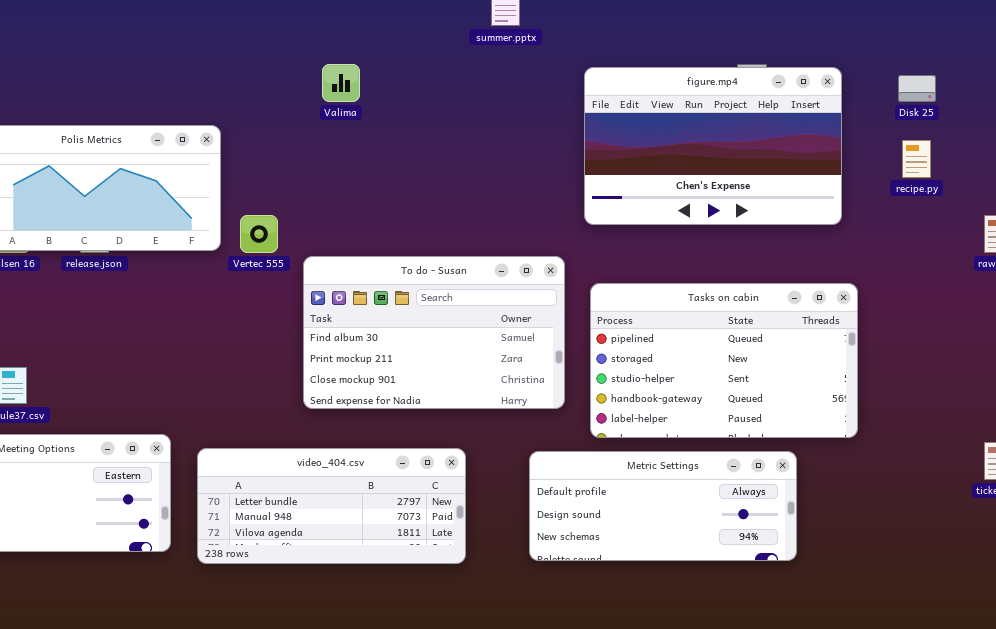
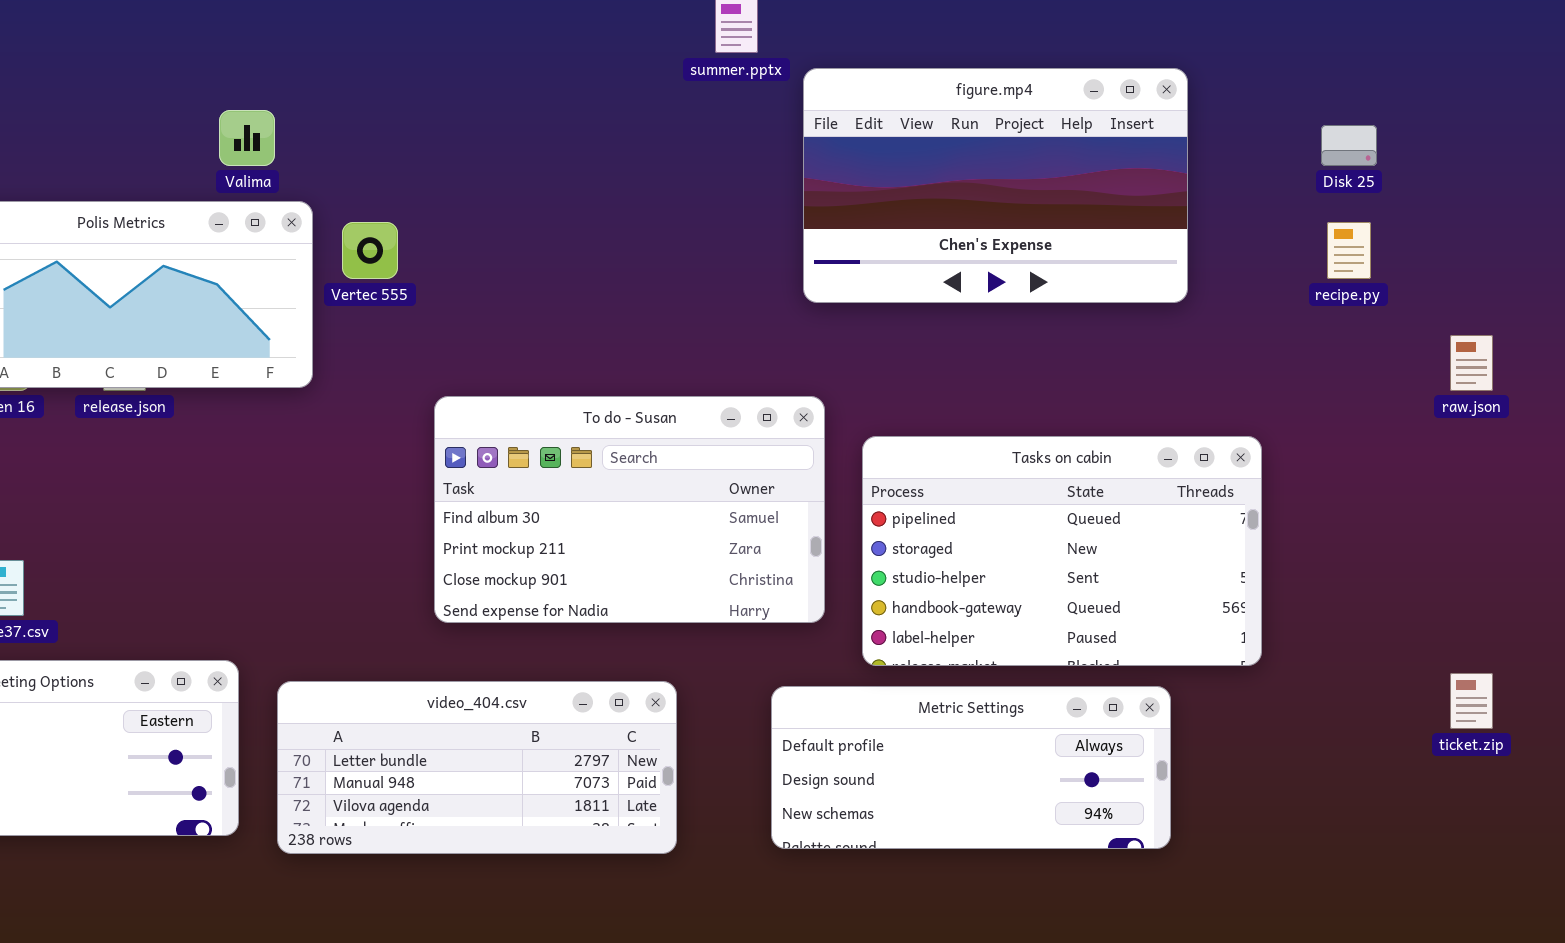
Valima: [322,64,360,102] -> [219,110,275,166], moved
figure.mp4: [584,67,842,225] -> [803,68,1188,303], moved
Vertec 555: [240,215,278,253] -> [342,222,398,279], moved

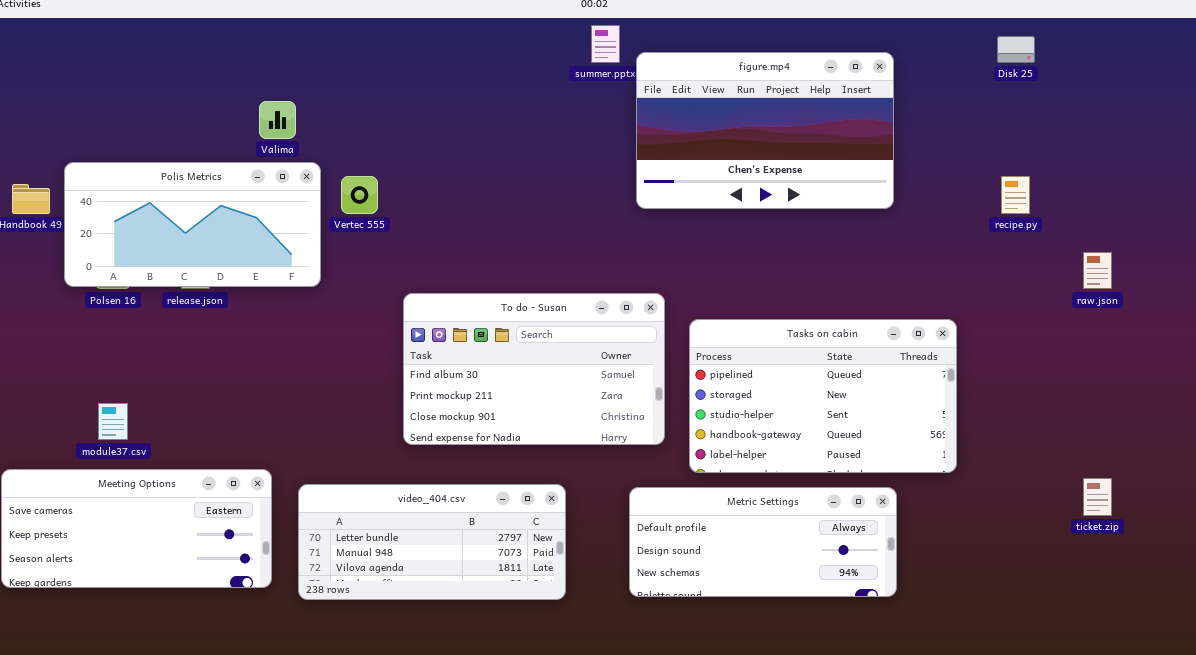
figure.mp4: [803,68,1188,303] -> [636,52,894,209], moved
Disk 25: [1321,125,1377,166] -> [997,36,1035,63], moved

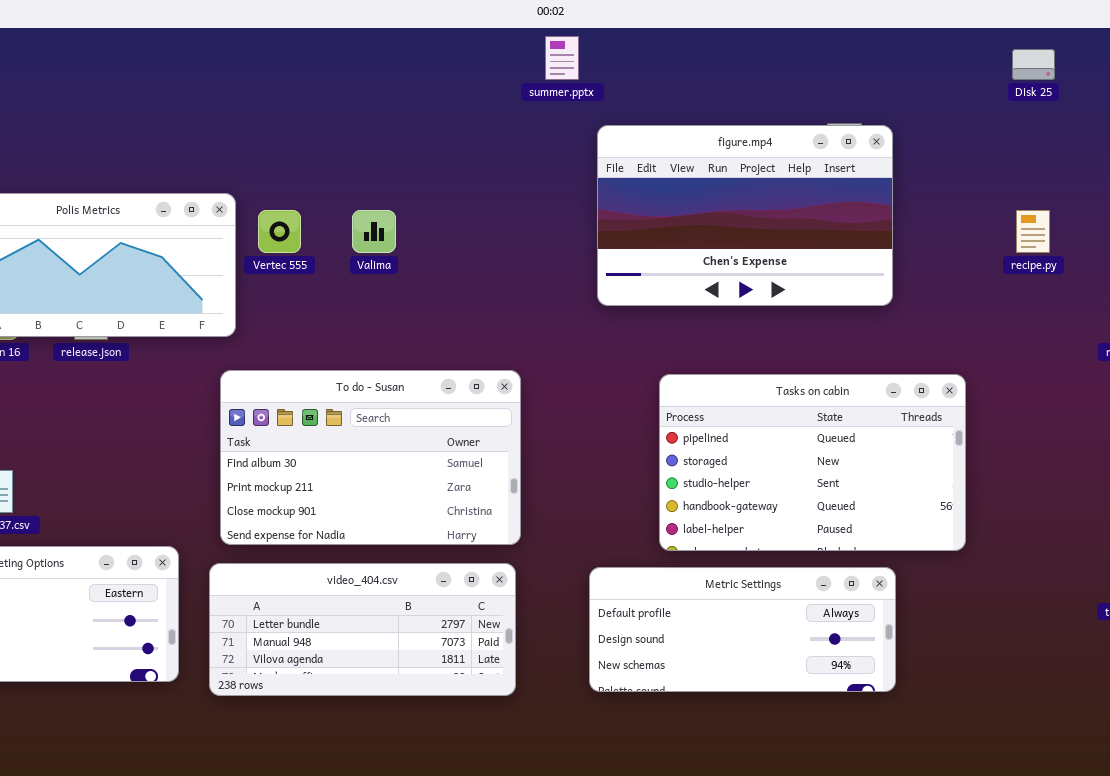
figure.mp4: [636,52,894,209] -> [597,125,893,306], moved
Valima: [259,101,296,139] -> [352,210,396,253], moved
To do - Susan: [403,293,665,445] -> [220,370,521,545], moved

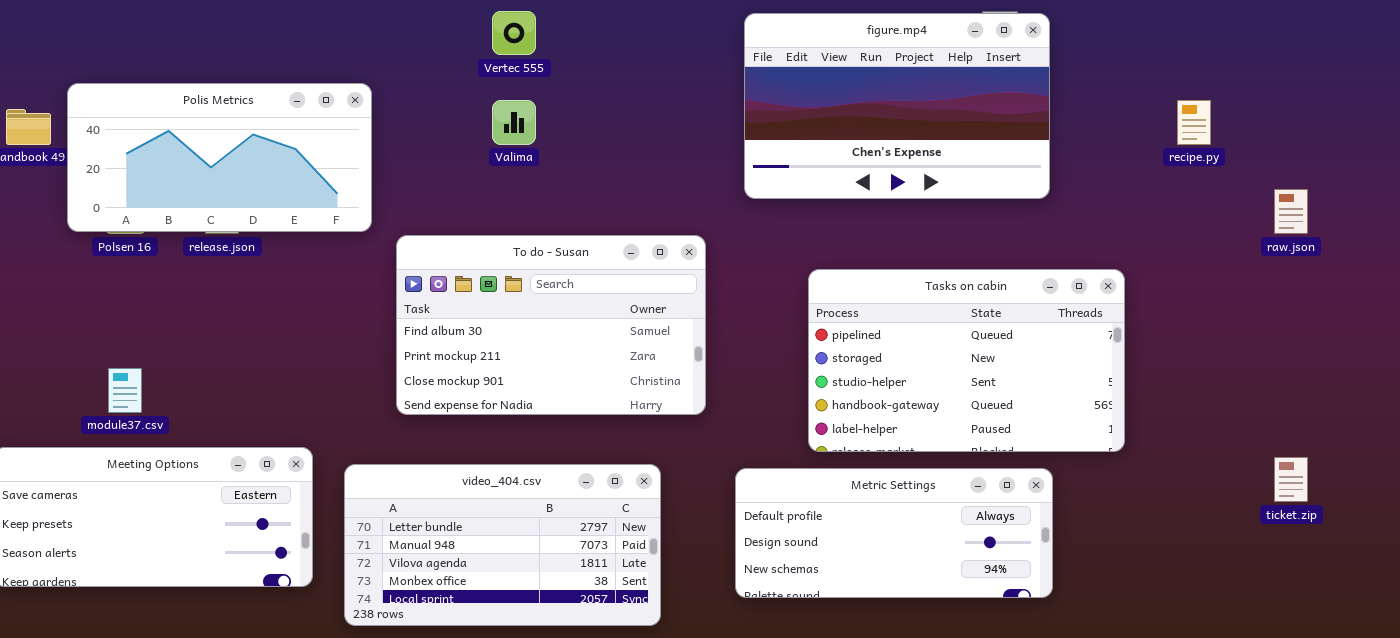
Vertec 555: [258,210,301,253] -> [492,11,536,55], moved
To do - Susan: [220,370,521,545] -> [396,235,706,415], moved
video_404.csv: [209,563,516,696] -> [344,464,661,626], resized

